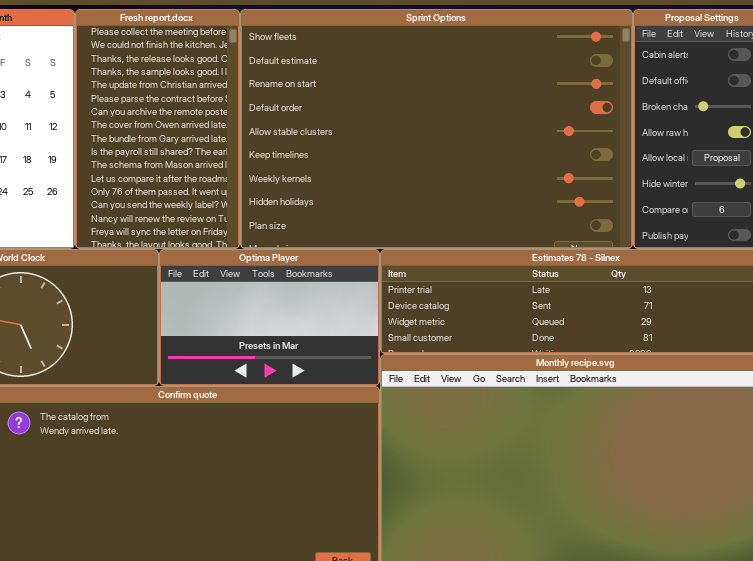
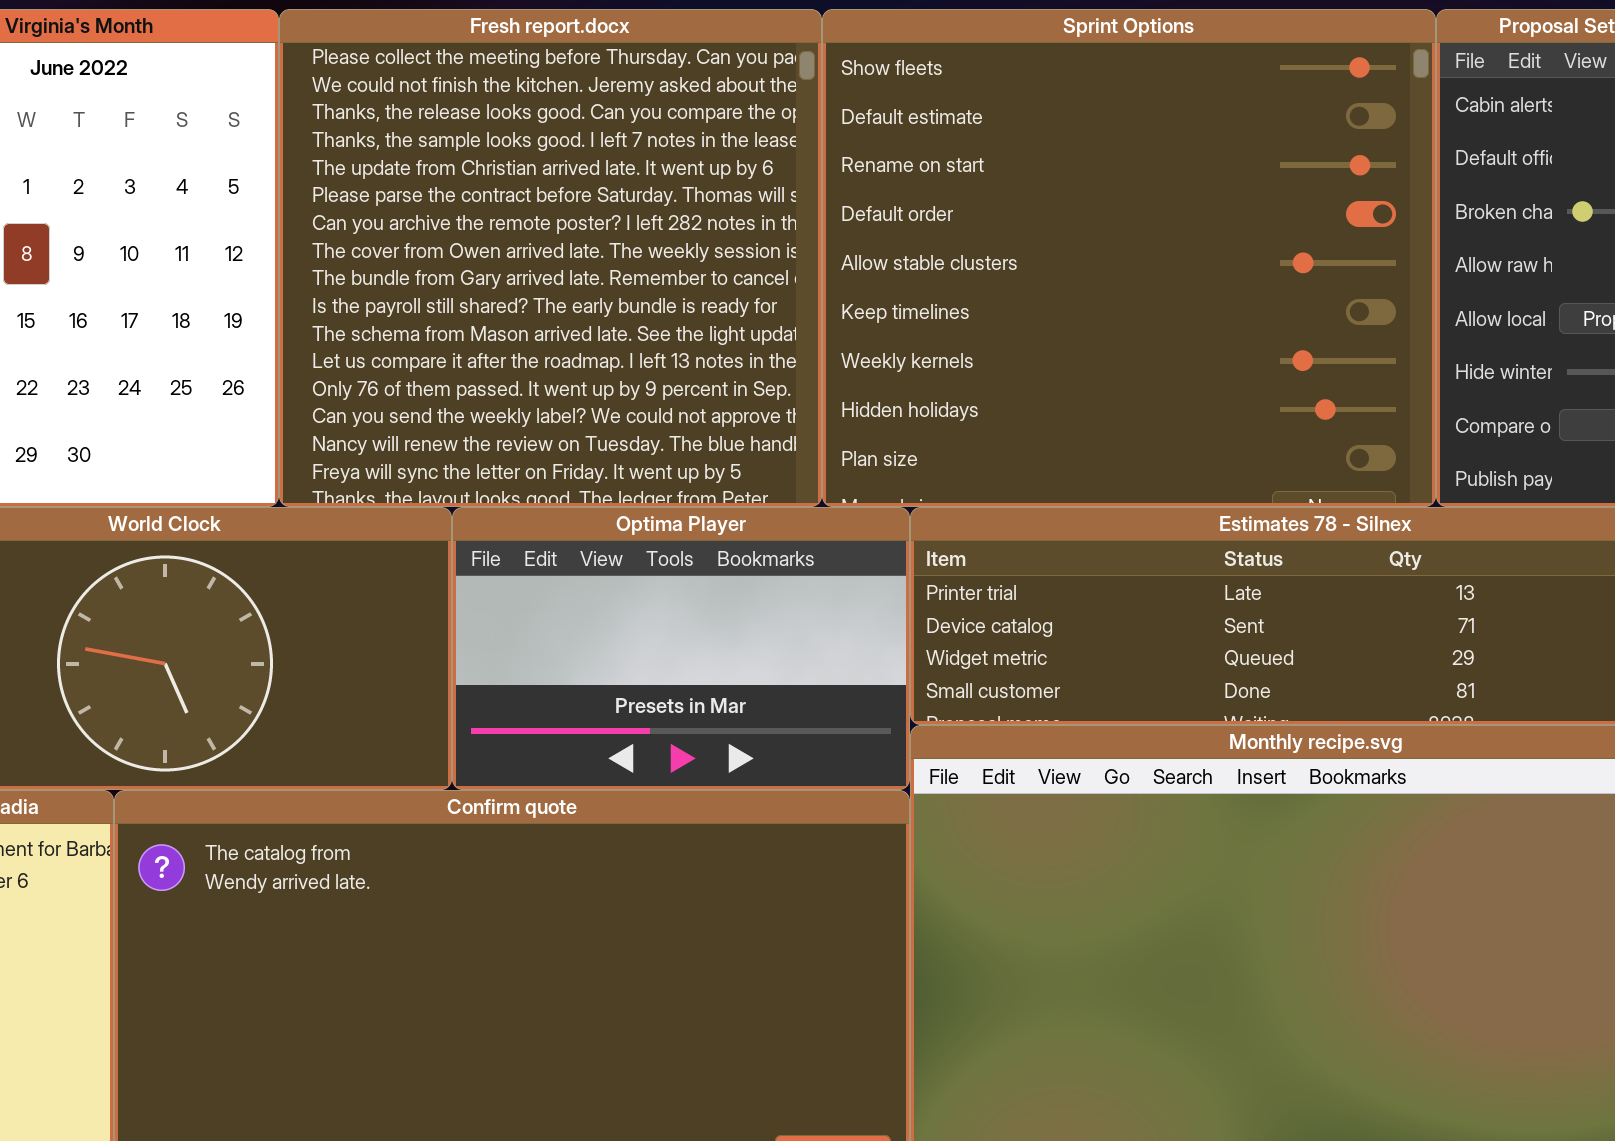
Fresh report.docx: [75,9,240,249] -> [279,9,822,507], resized
Sprint Options: [240,9,633,249] -> [822,9,1436,507], resized

